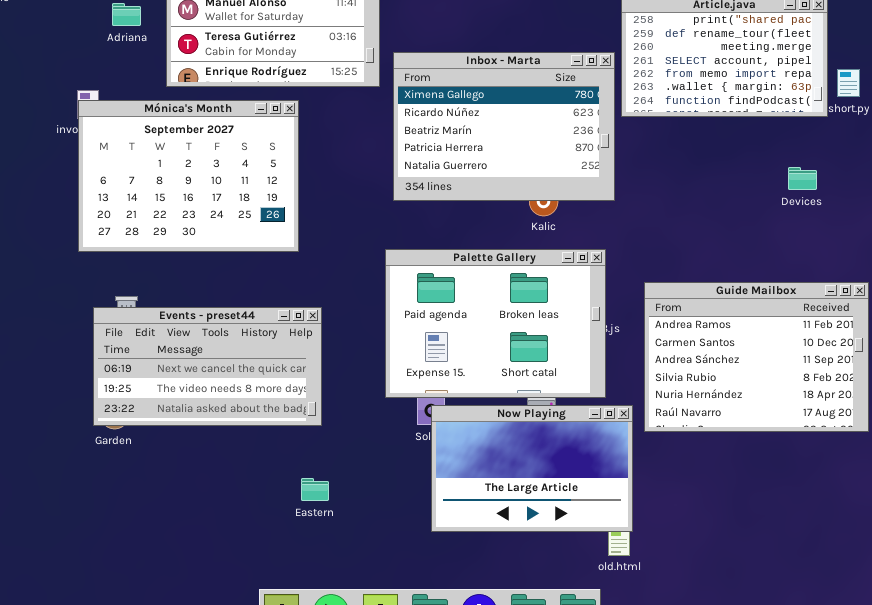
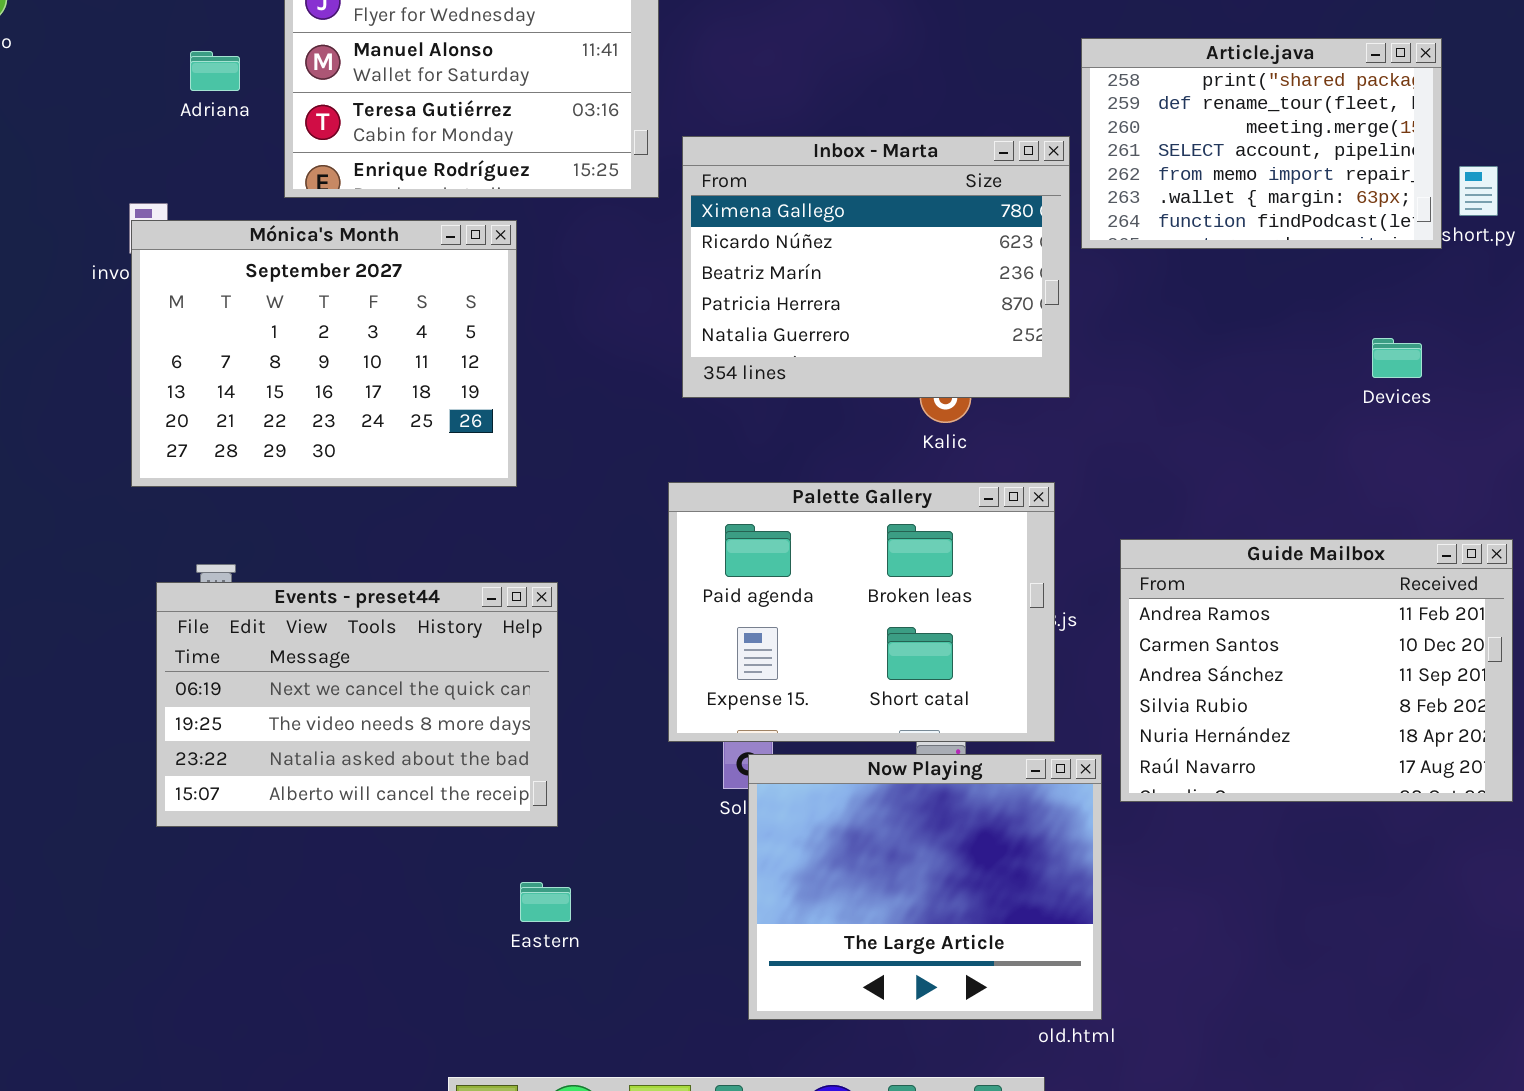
Events - preset44: [93,307,322,426] -> [156,582,558,827], resized
Now Playing: [431,405,633,532] -> [748,754,1102,1020], resized

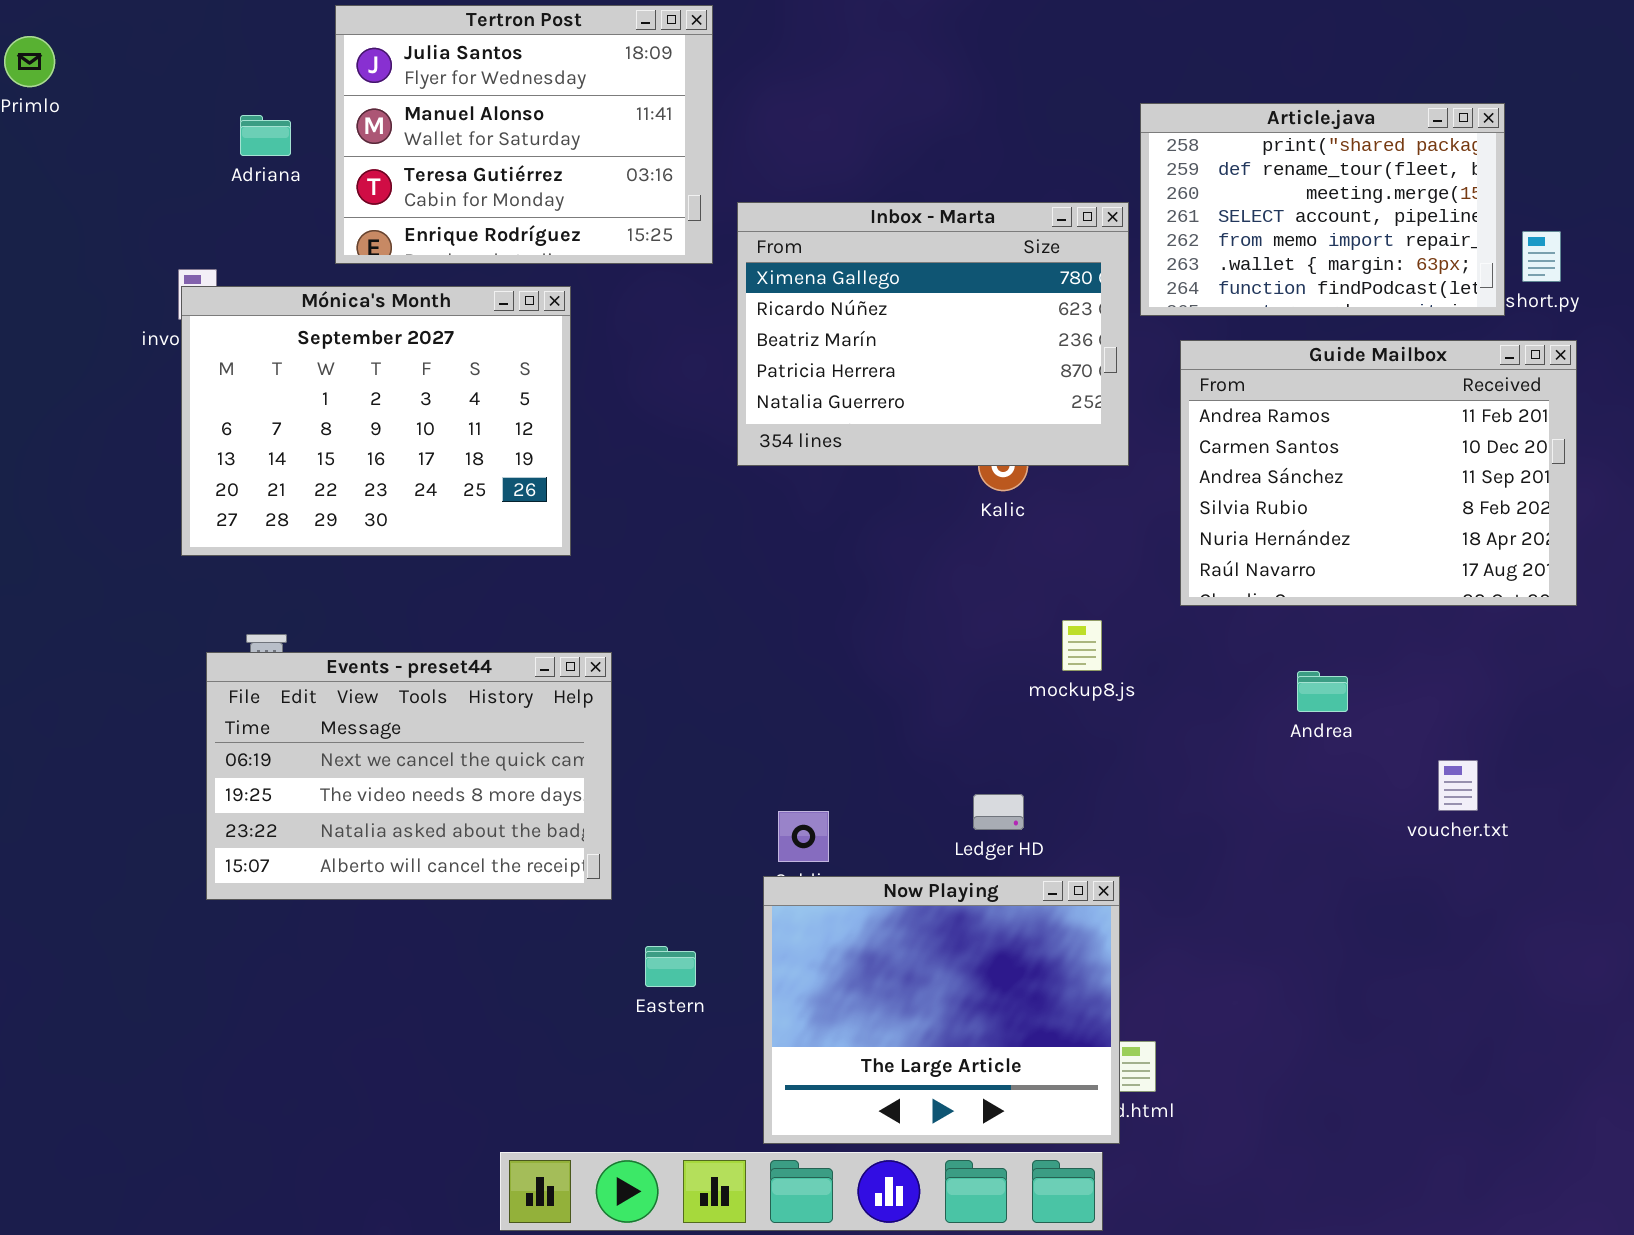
Palette Gallery: [668,482,1055,742] -> none, closed
Guide Mailbox: [1120,539,1513,802] -> [1180,340,1577,606], moved
Now Playing: [748,754,1102,1020] -> [763,876,1120,1144], moved
Eastern: [520,882,571,922] -> [645,946,696,987], moved

